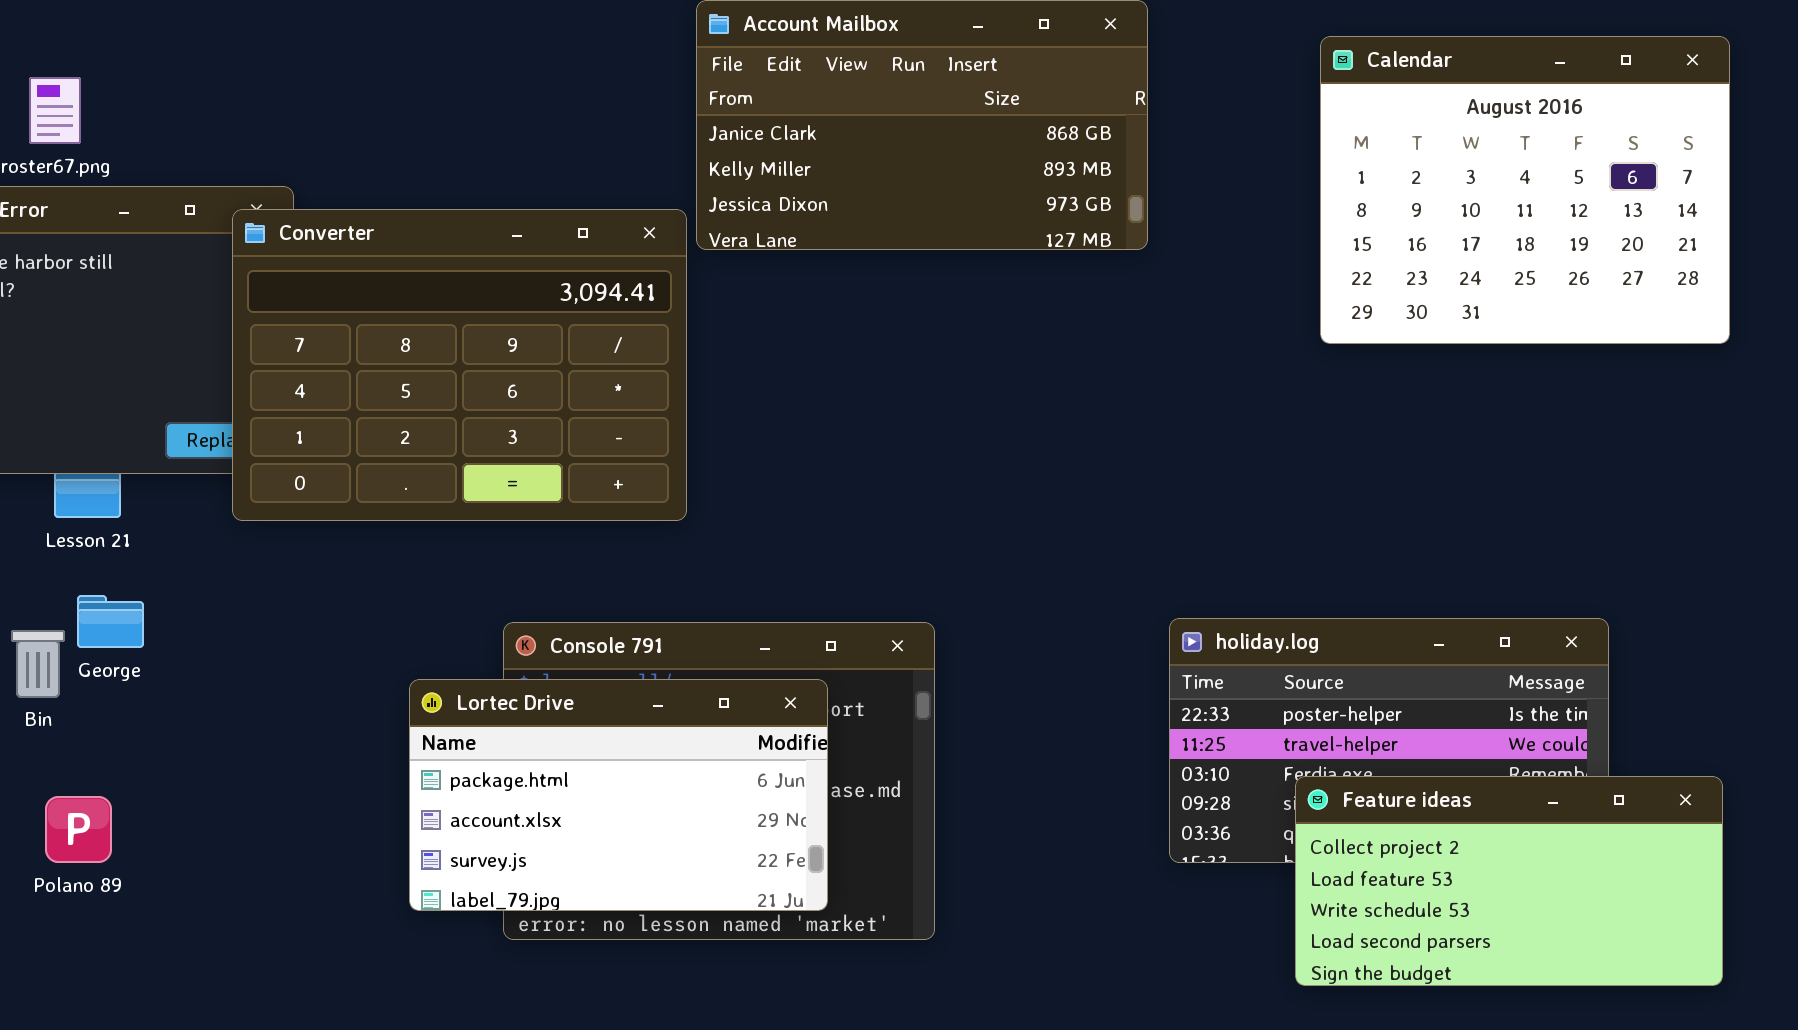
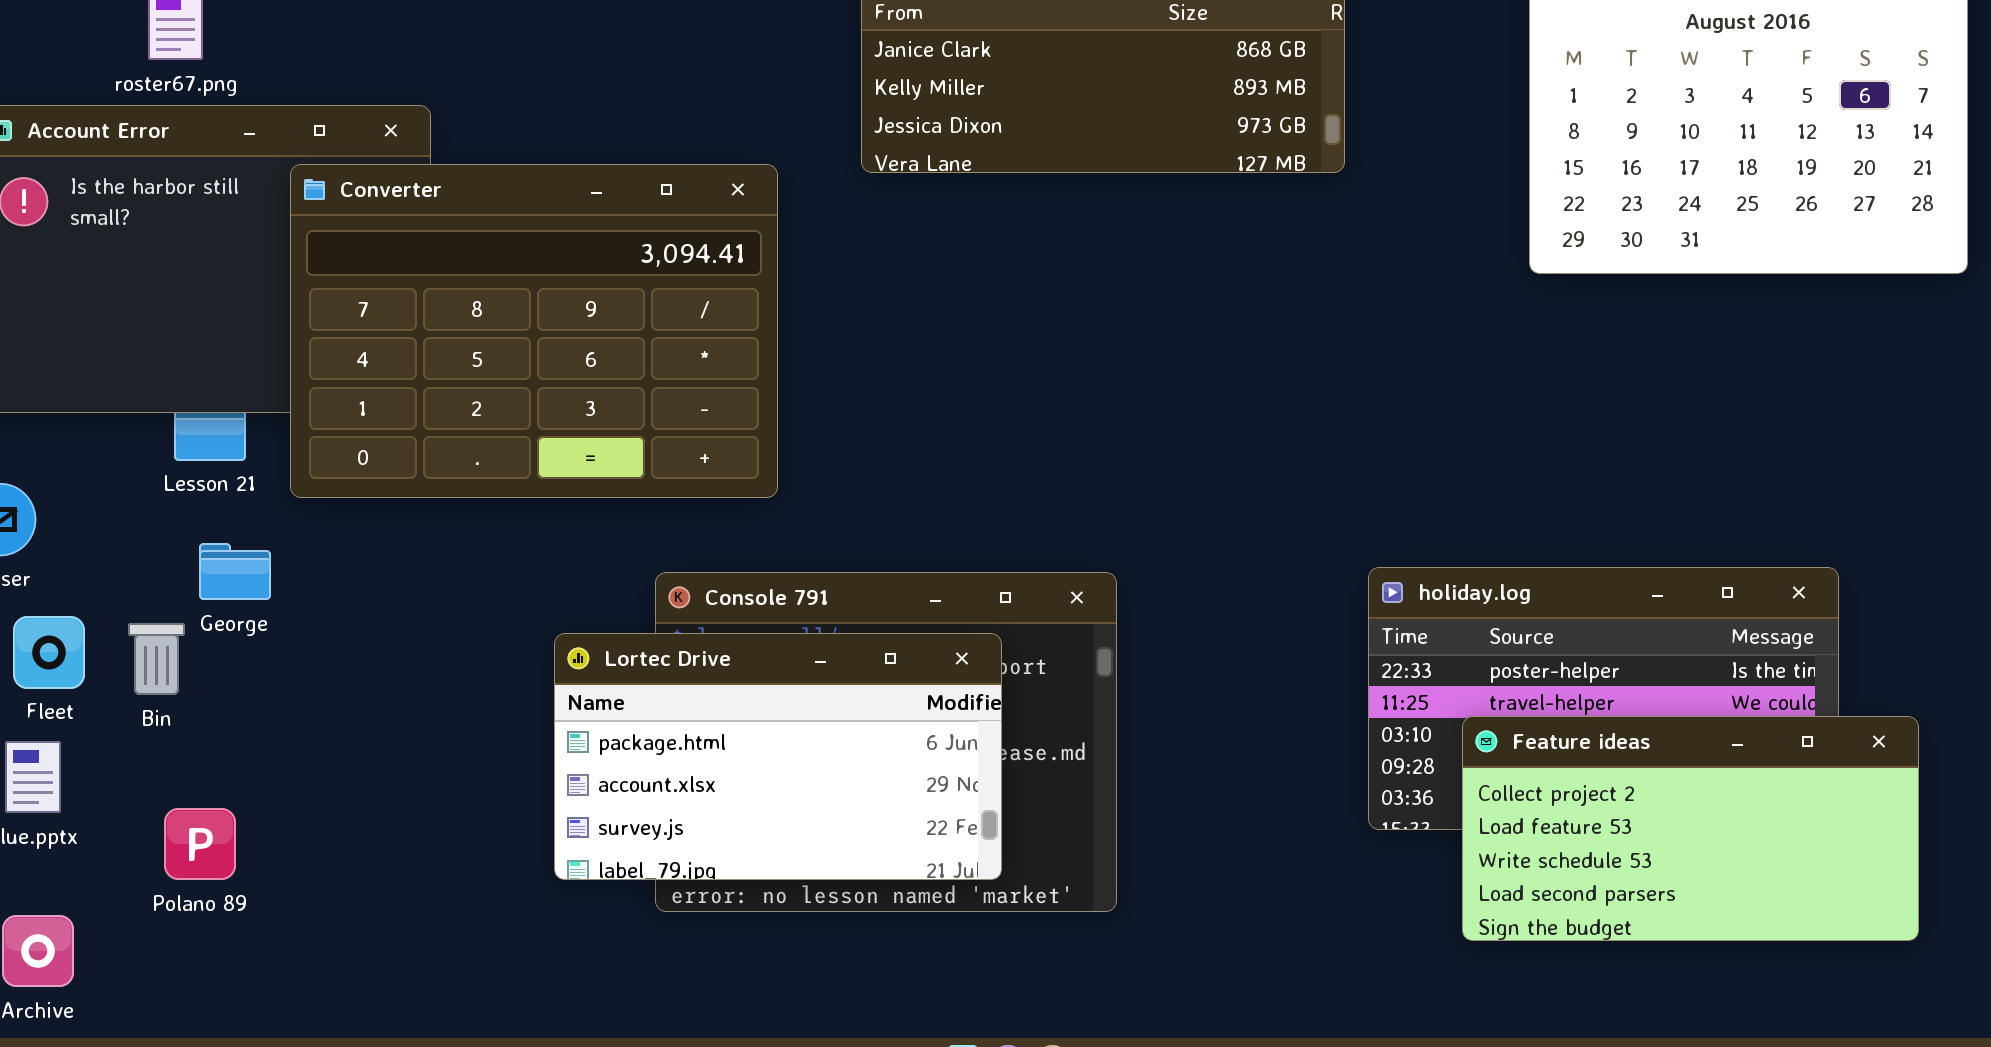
Converter: [232,209,687,521] -> [290,164,778,498], moved
Bin: [11,630,65,698] -> [128,623,185,695], moved
Feature ideas: [1295,776,1723,986] -> [1462,716,1919,941], moved
Polano 89: [45,796,112,863] -> [164,808,236,880], moved

